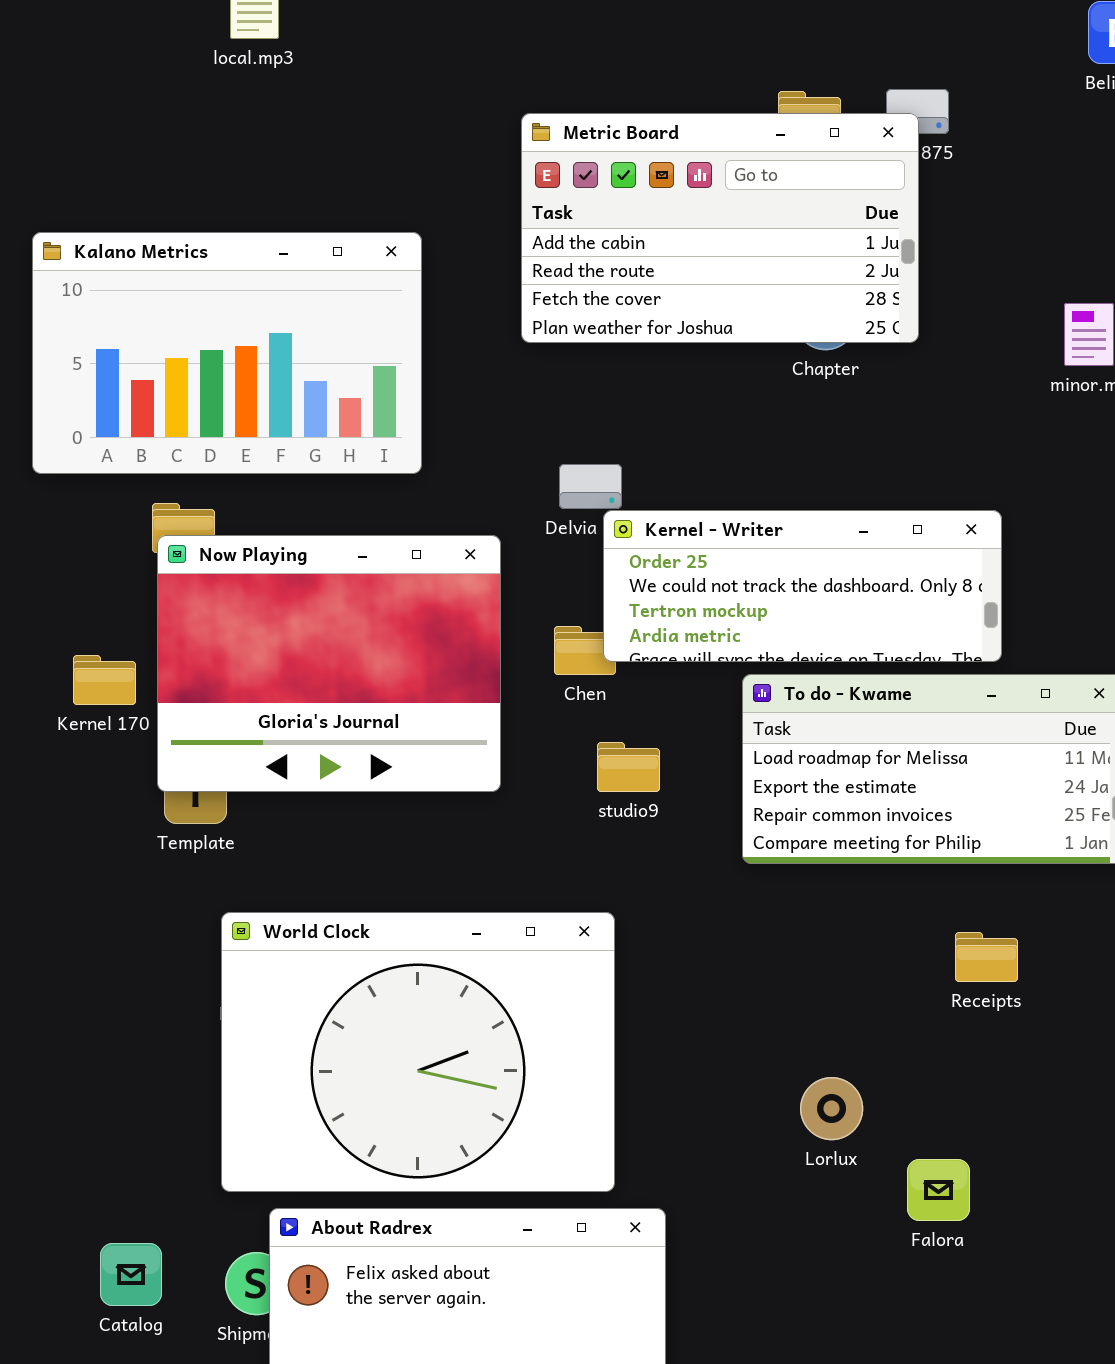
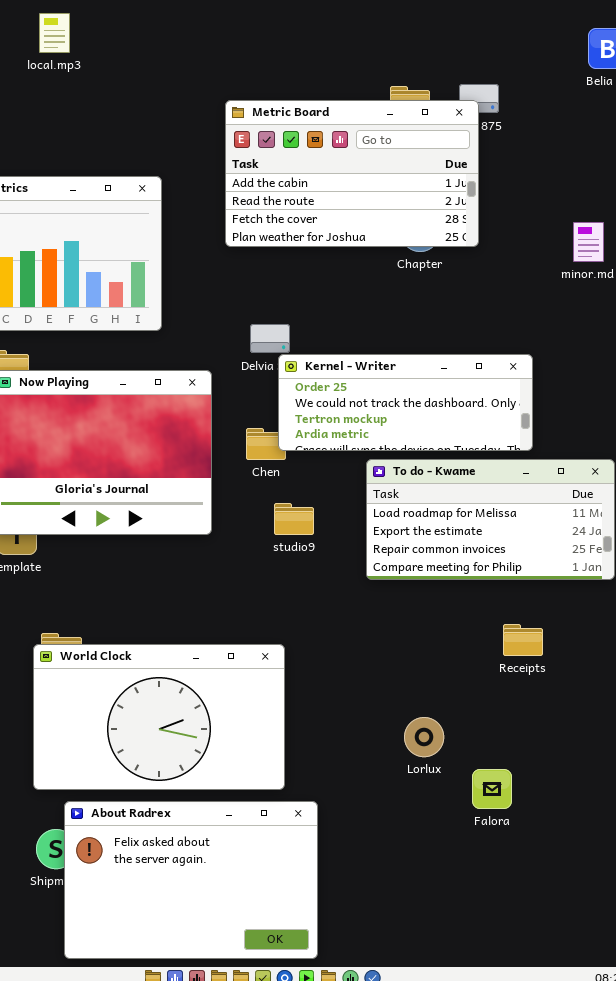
World Clock: [221,912,615,1192] -> [33,644,285,790], resized

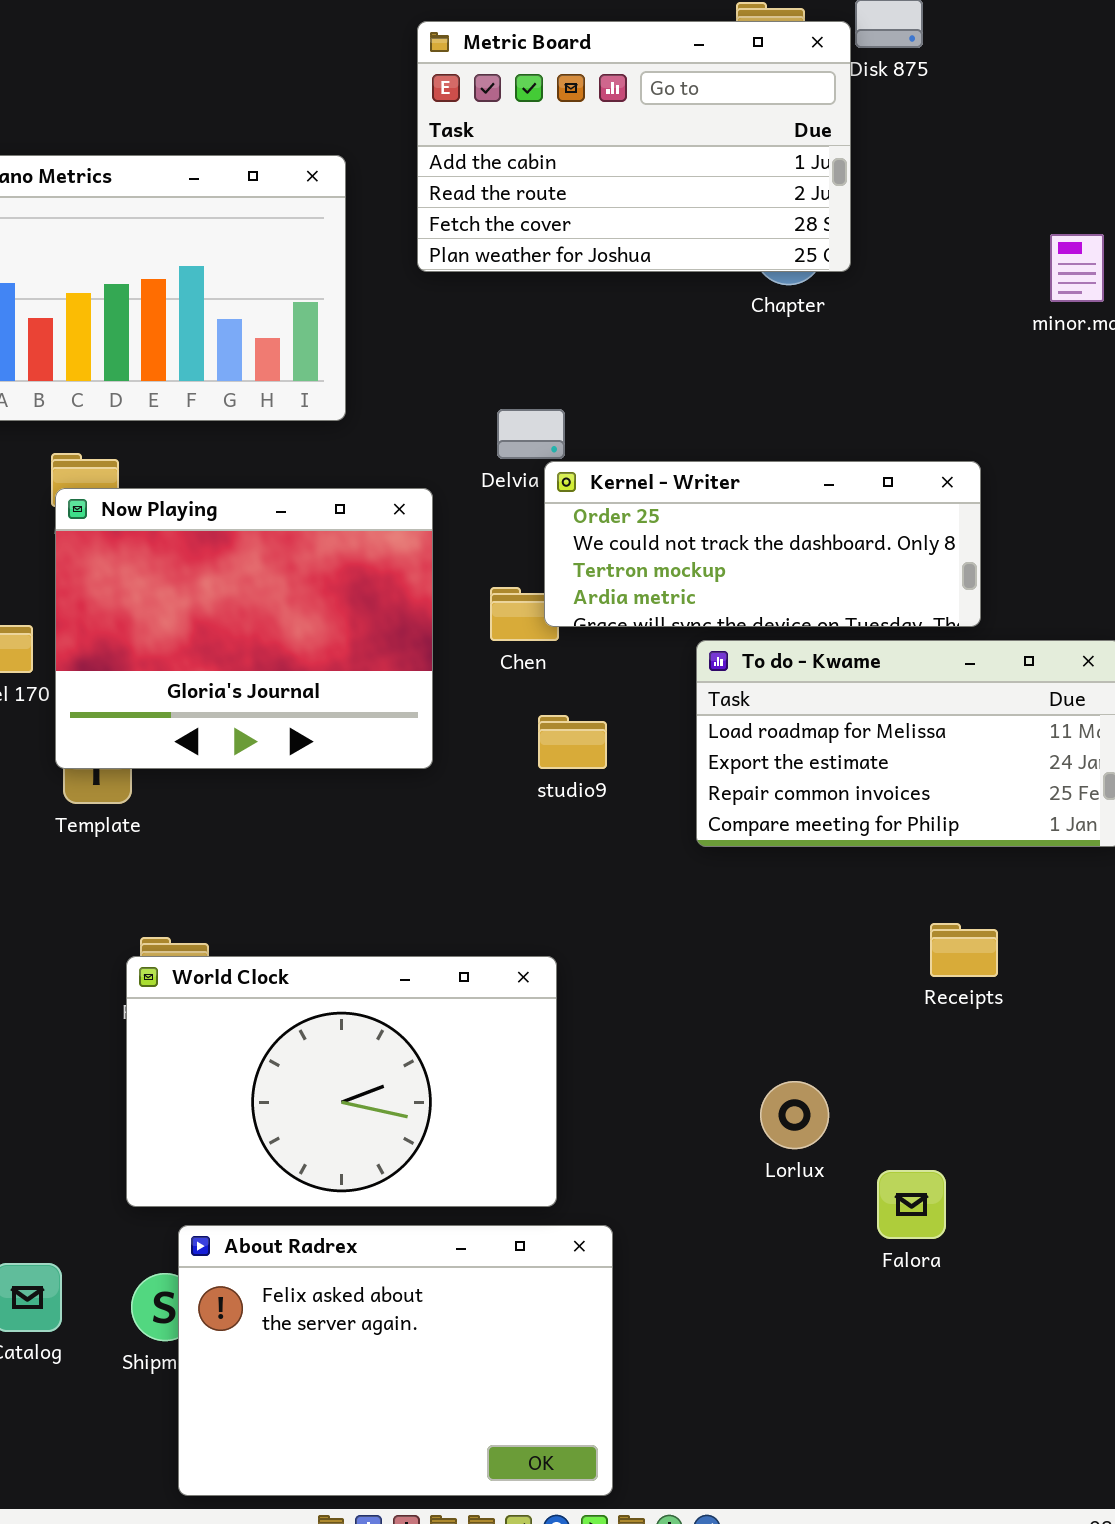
Metric Board: [225,100,479,247] -> [417,21,851,272], moved

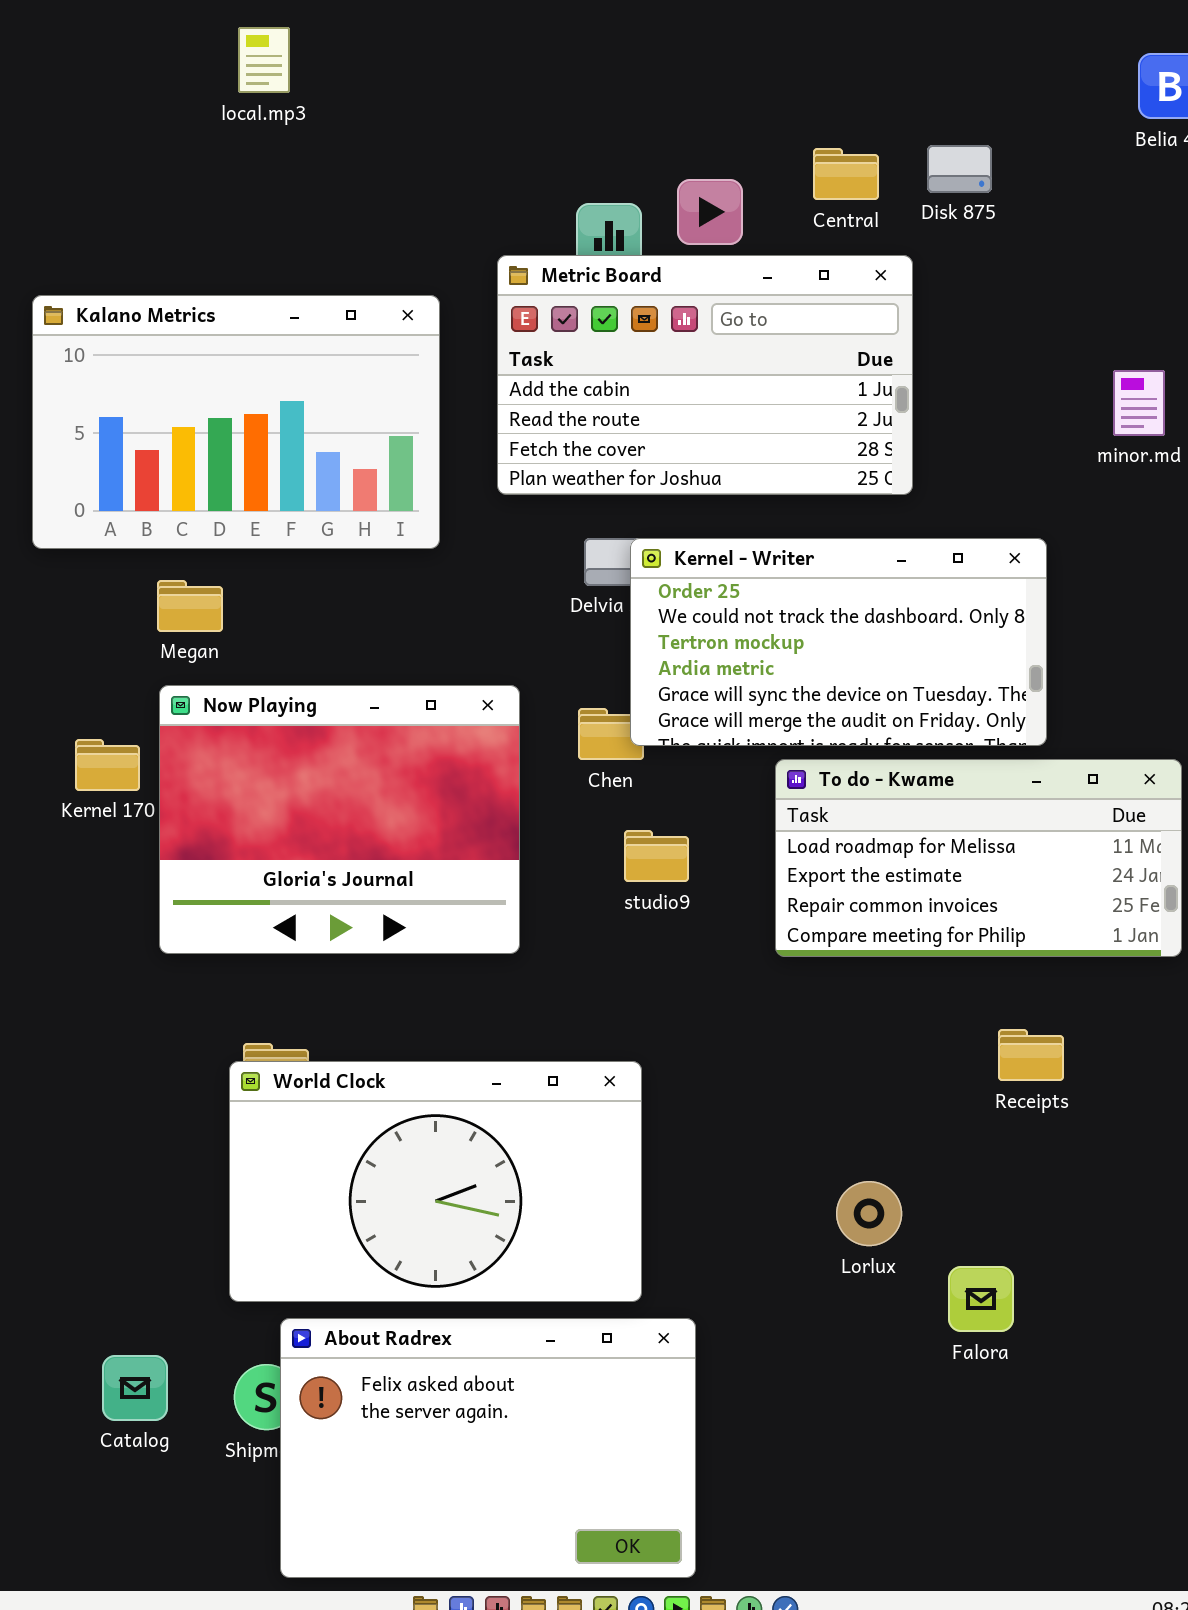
Metric Board: [417,21,851,272] -> [497,255,913,495], moved
Kernel - Writer: [544,461,981,627] -> [630,538,1047,746], resized
Now Playing: [55,488,433,769] -> [159,685,520,954], moved

